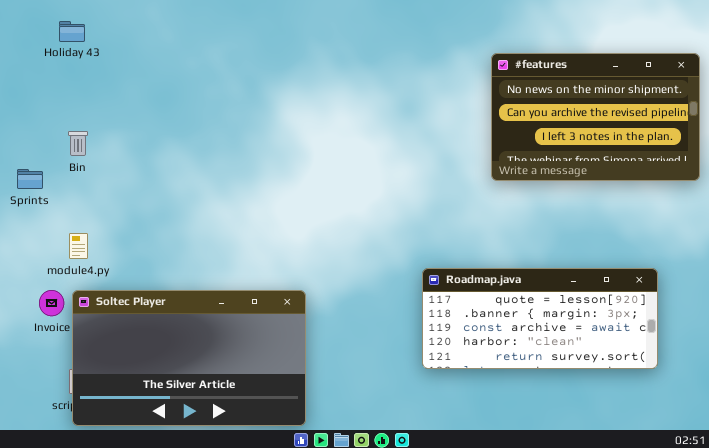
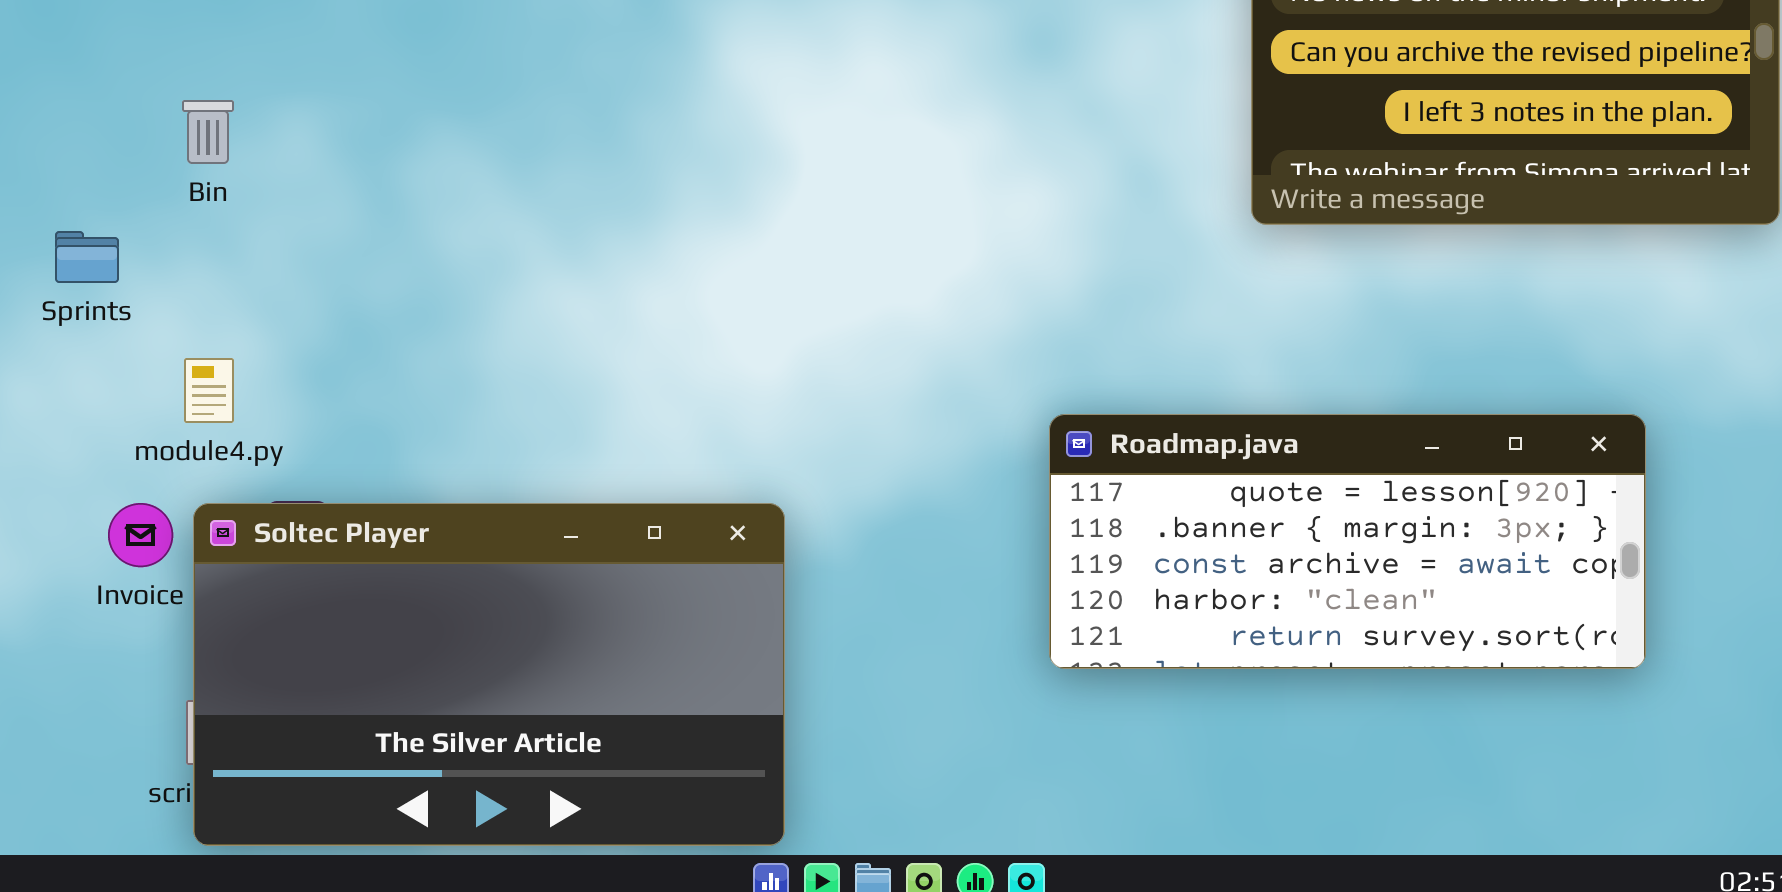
Sprints: [17,169,43,189] -> [55,231,119,283], moved
Roadmap.java: [422,268,658,369] -> [1049,414,1646,669], moved

